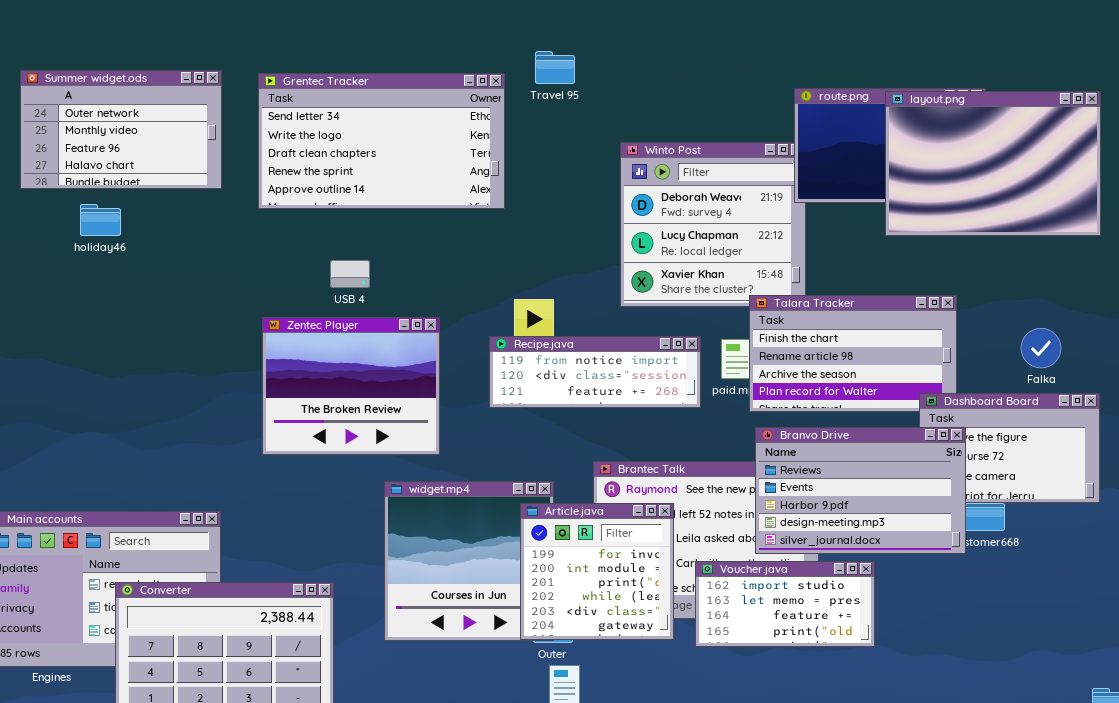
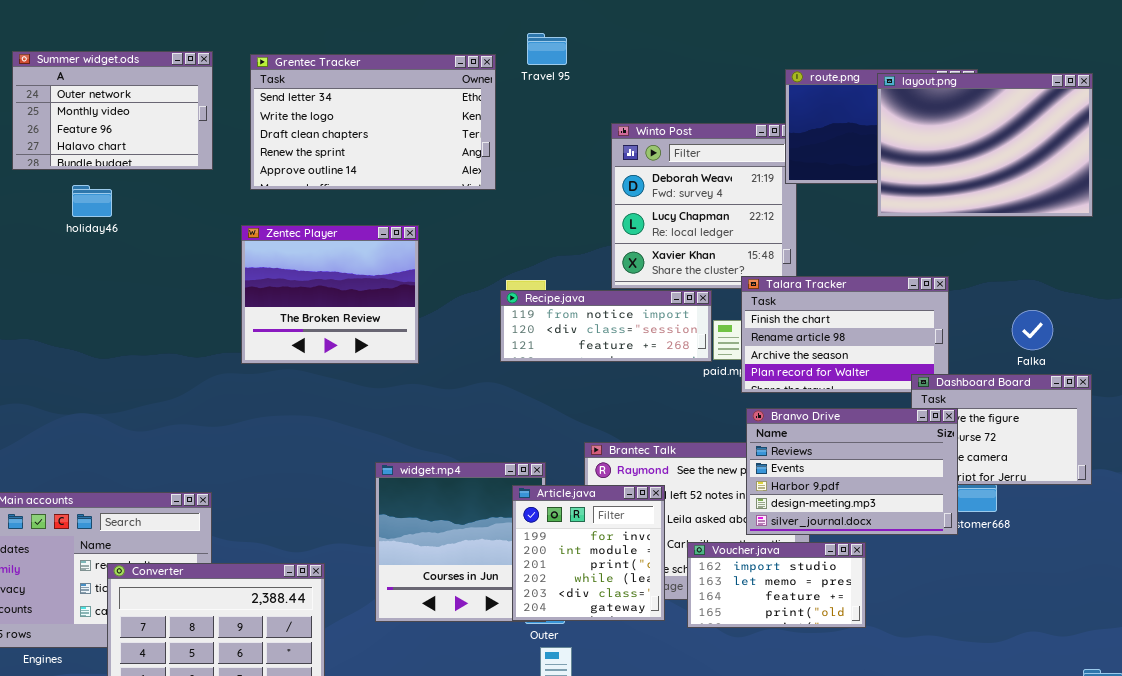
Zentec Player: [262,317,440,455] -> [241,225,419,364], moved
Recipe.java: [489,336,701,408] -> [500,290,712,362], moved

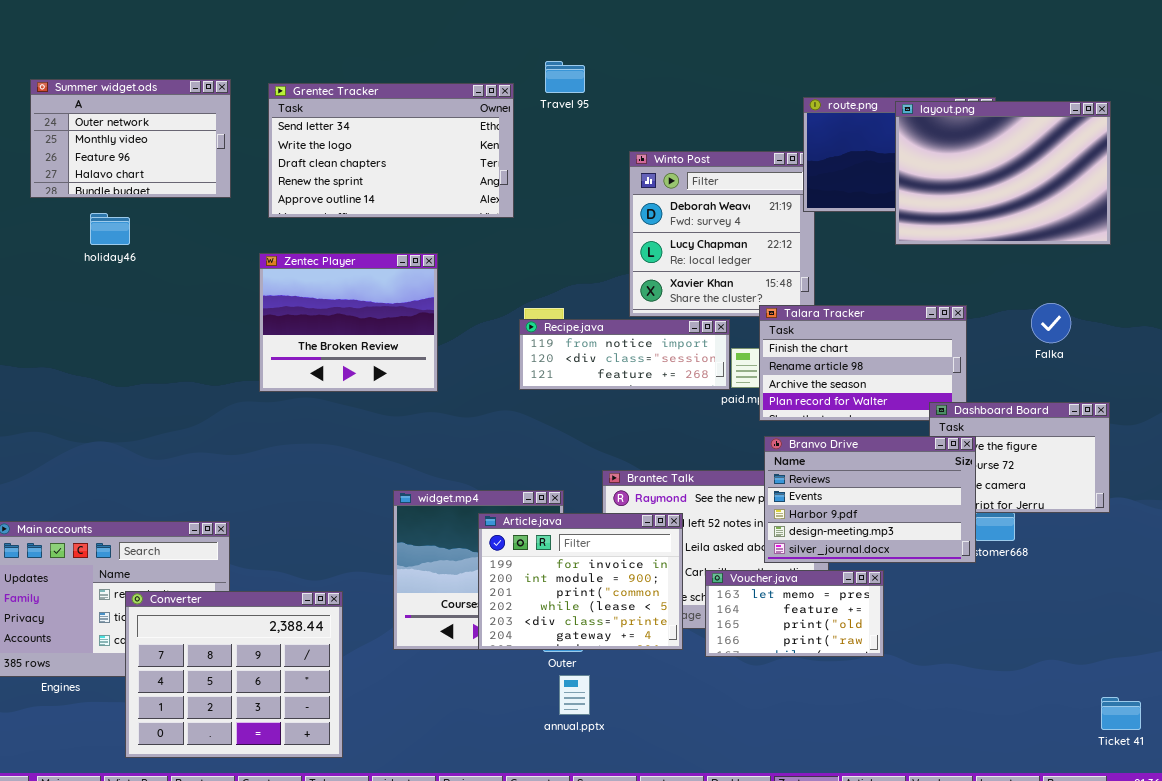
Falka: [1012,310,1053,350] -> [1031,303,1071,343], moved
Article.java: [512,485,665,621] -> [478,513,683,650], resized
Voucher.java: [687,542,866,628] -> [705,570,884,657], scrolled down 1 row

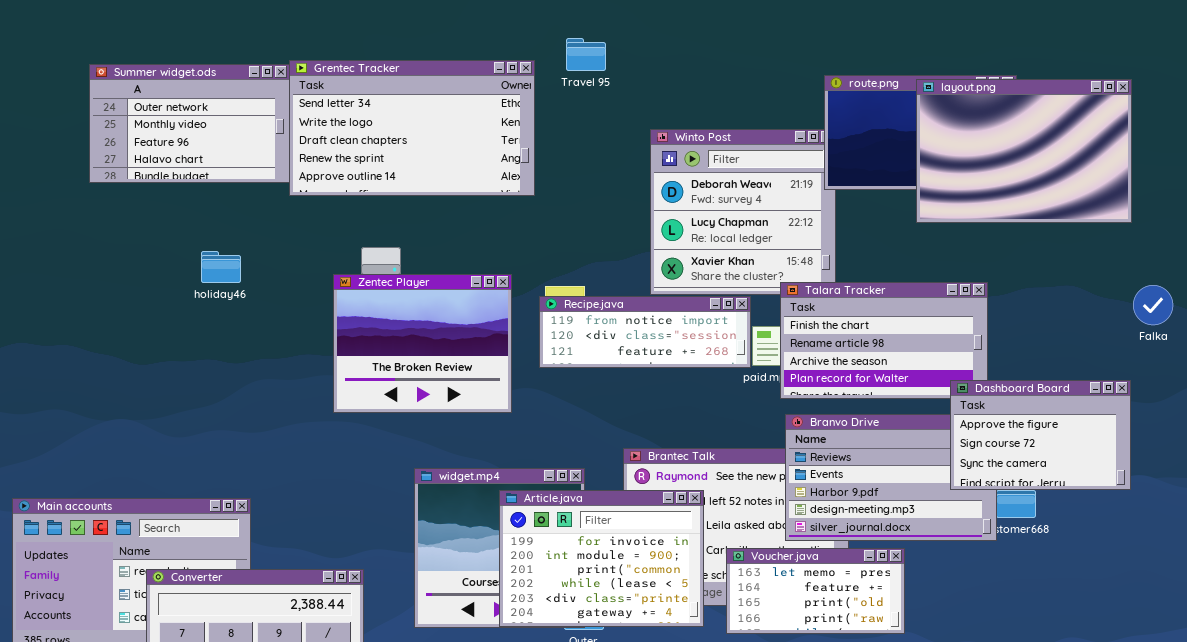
Summer widget.ods: [30,79,231,198] -> [89,64,290,183], moved
holiday46: [90,213,130,245] -> [201,251,241,283], moved
Zentec Player: [259,253,438,392] -> [333,274,512,413], moved
Falka: [1031,303,1071,343] -> [1133,285,1173,325], moved
Dashboard Board: [929,402,1110,513] -> [950,380,1131,490], raised

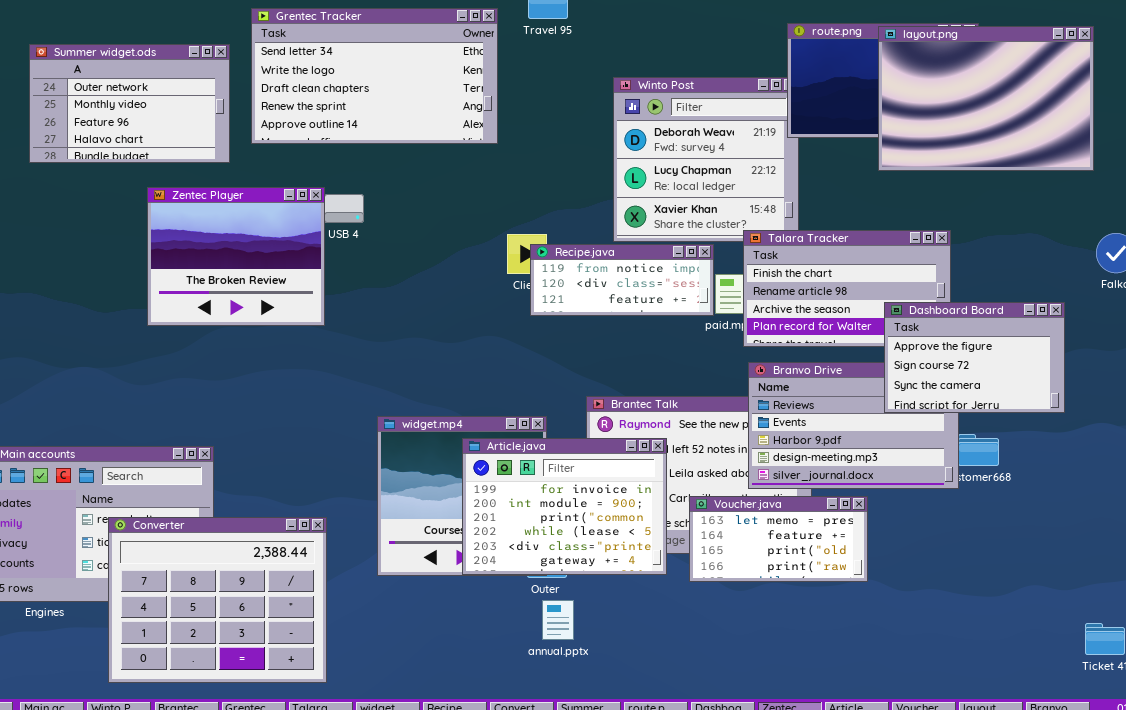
Summer widget.ods: [89,64,290,183] -> [29,44,230,163], moved
Zentec Player: [333,274,512,413] -> [147,187,325,326], moved
Recipe.java: [539,296,751,368] -> [530,244,714,316], resized
Dashboard Board: [950,380,1131,490] -> [884,302,1065,413], moved

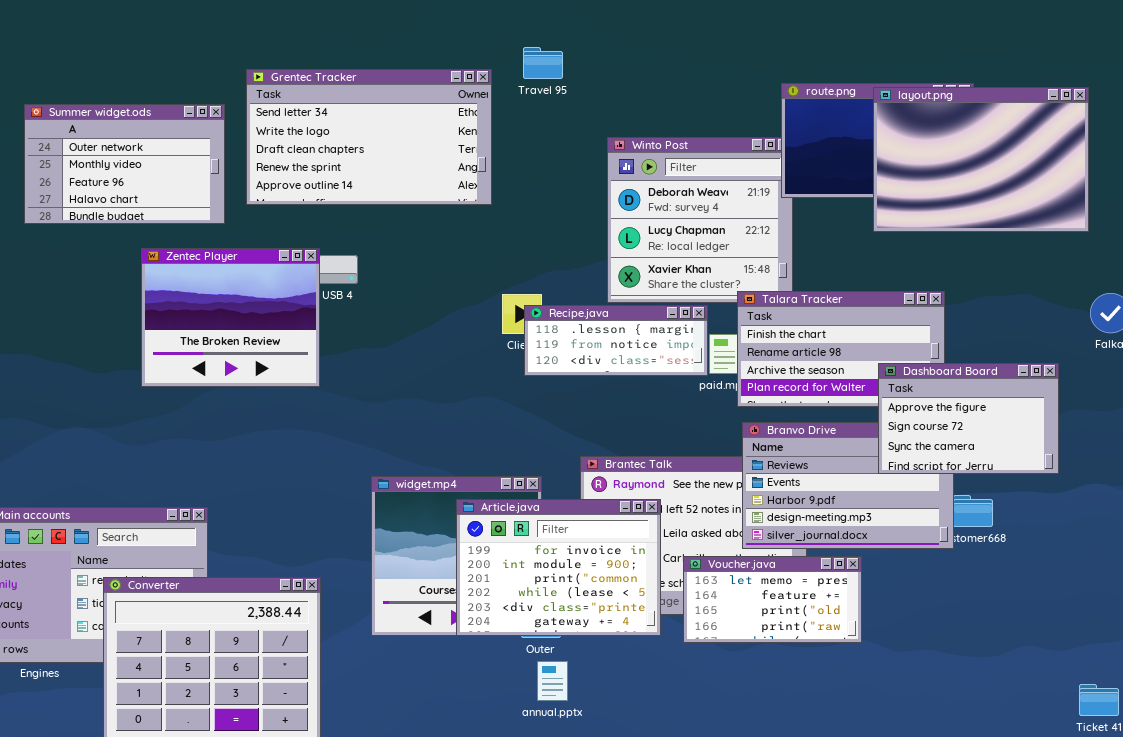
Recipe.java: [530,244,714,316] -> [524,305,708,376], scrolled up 1 row

